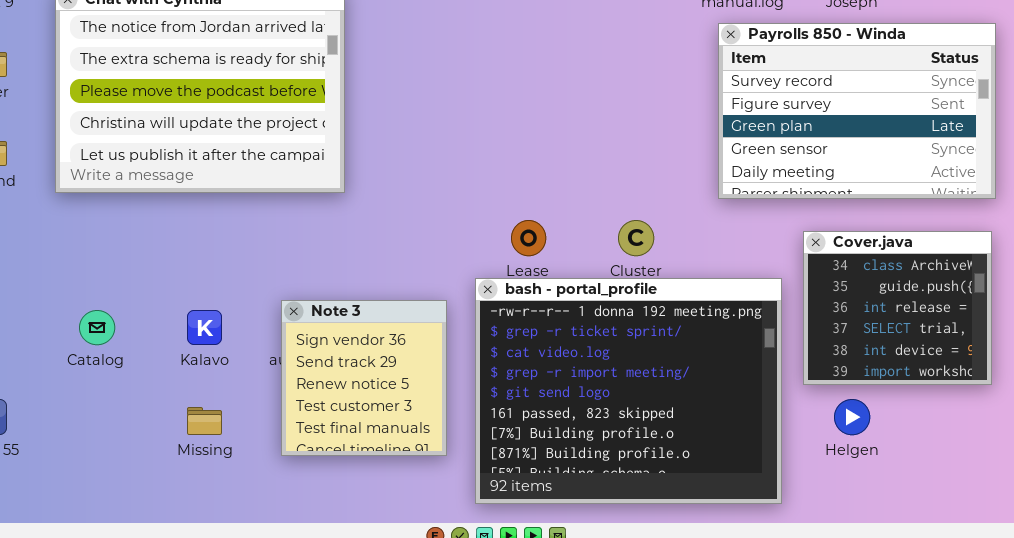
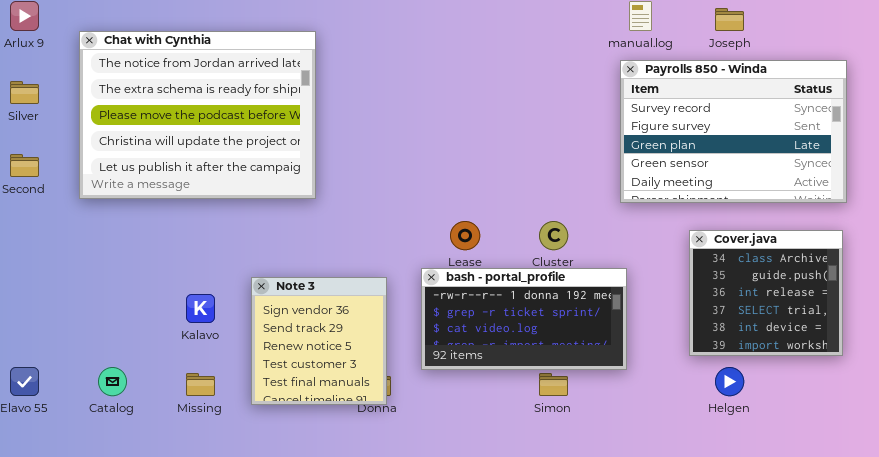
bash - portal_profile: [475,278,782,504] -> [421,268,627,370], resized
Note 3: [281,300,447,456] -> [251,277,387,405], moved
Catalog: [79,310,115,345] -> [98,367,127,396], moved

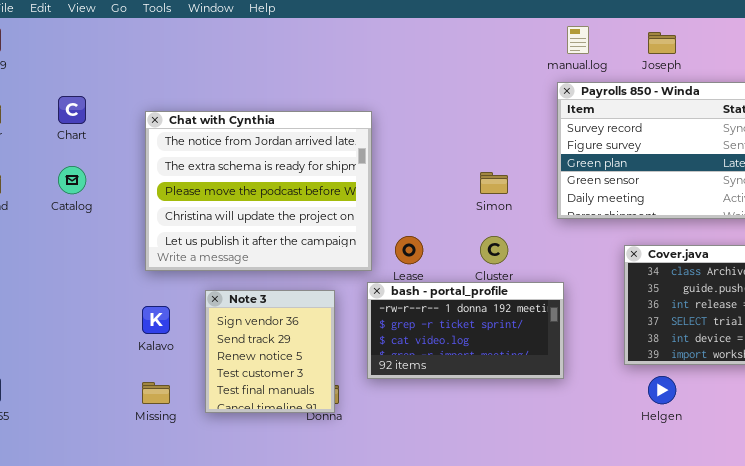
Chat with Cynthia: [79,31,316,199] -> [145,111,372,271], moved
Catalog: [98,367,127,396] -> [58,166,86,194], moved
Simon: [539,373,568,396] -> [480,172,508,194], moved

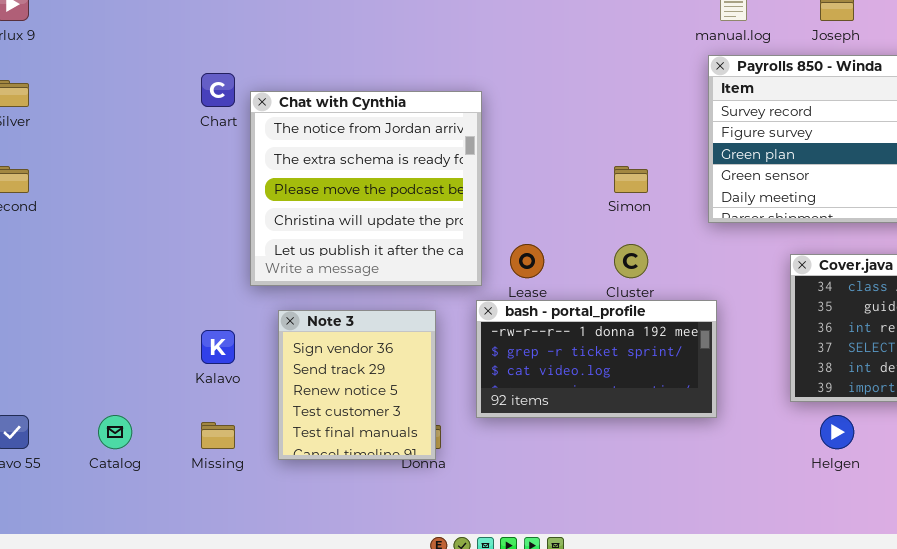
Chart: [58,96,86,124] -> [201,73,235,107], moved
Chat with Cynthia: [145,111,372,271] -> [250,91,482,286], resized
Catalog: [58,166,86,194] -> [98,415,132,449], moved

